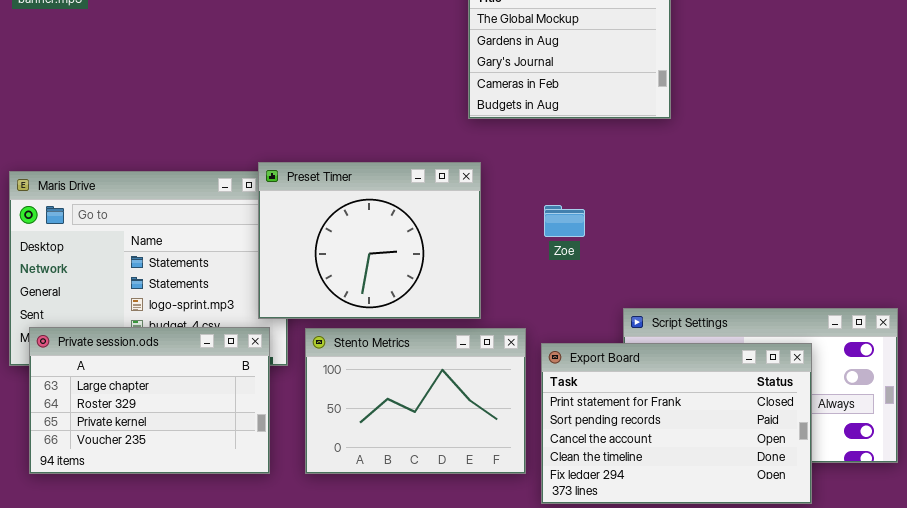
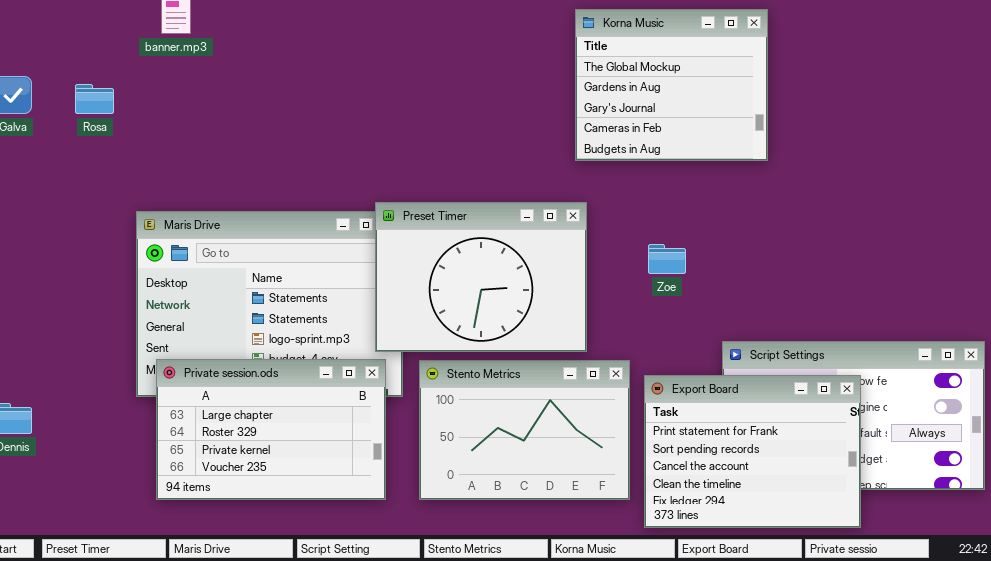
Export Board: [541,343,812,504] -> [644,375,861,528], resized

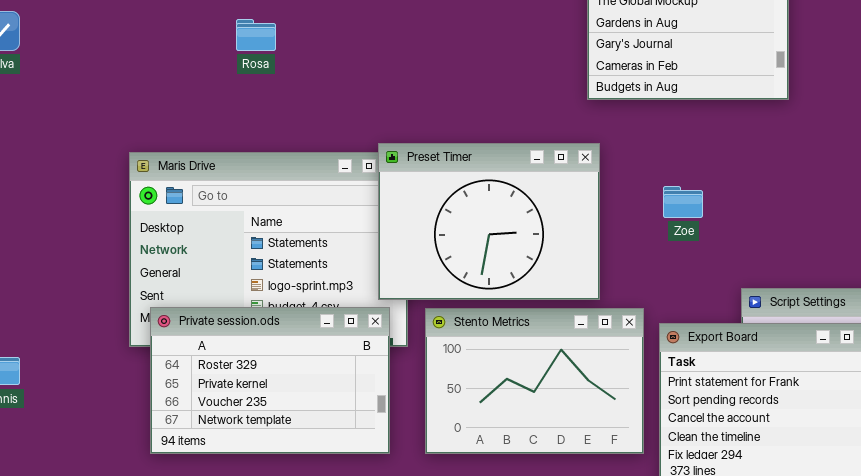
Rosa: [75,84,114,114] -> [236,19,276,51], moved
Private session.ods: [156,359,386,500] -> [150,307,390,454], scrolled down 1 row

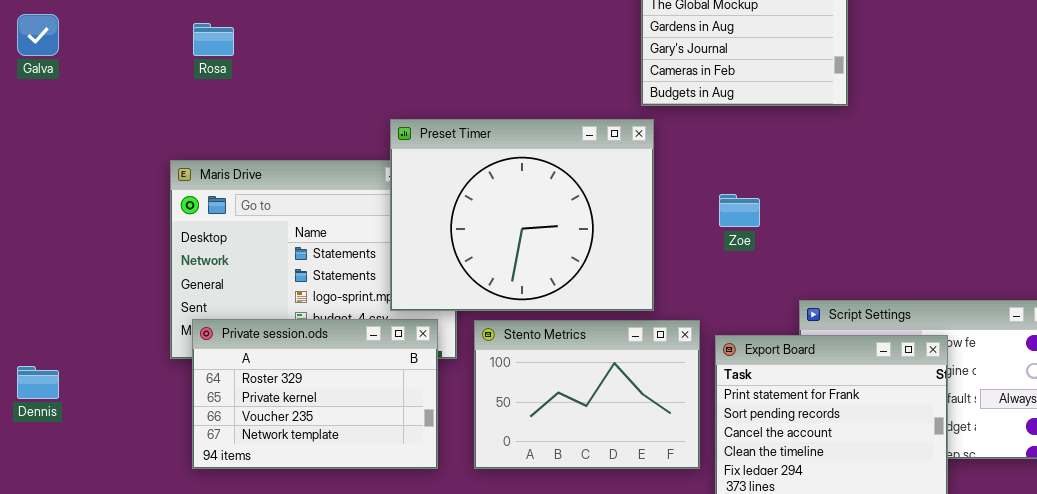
Rosa: [236,19,276,51] -> [193,23,234,56], moved
Preset Timer: [378,143,600,300] -> [390,119,654,311], resized

